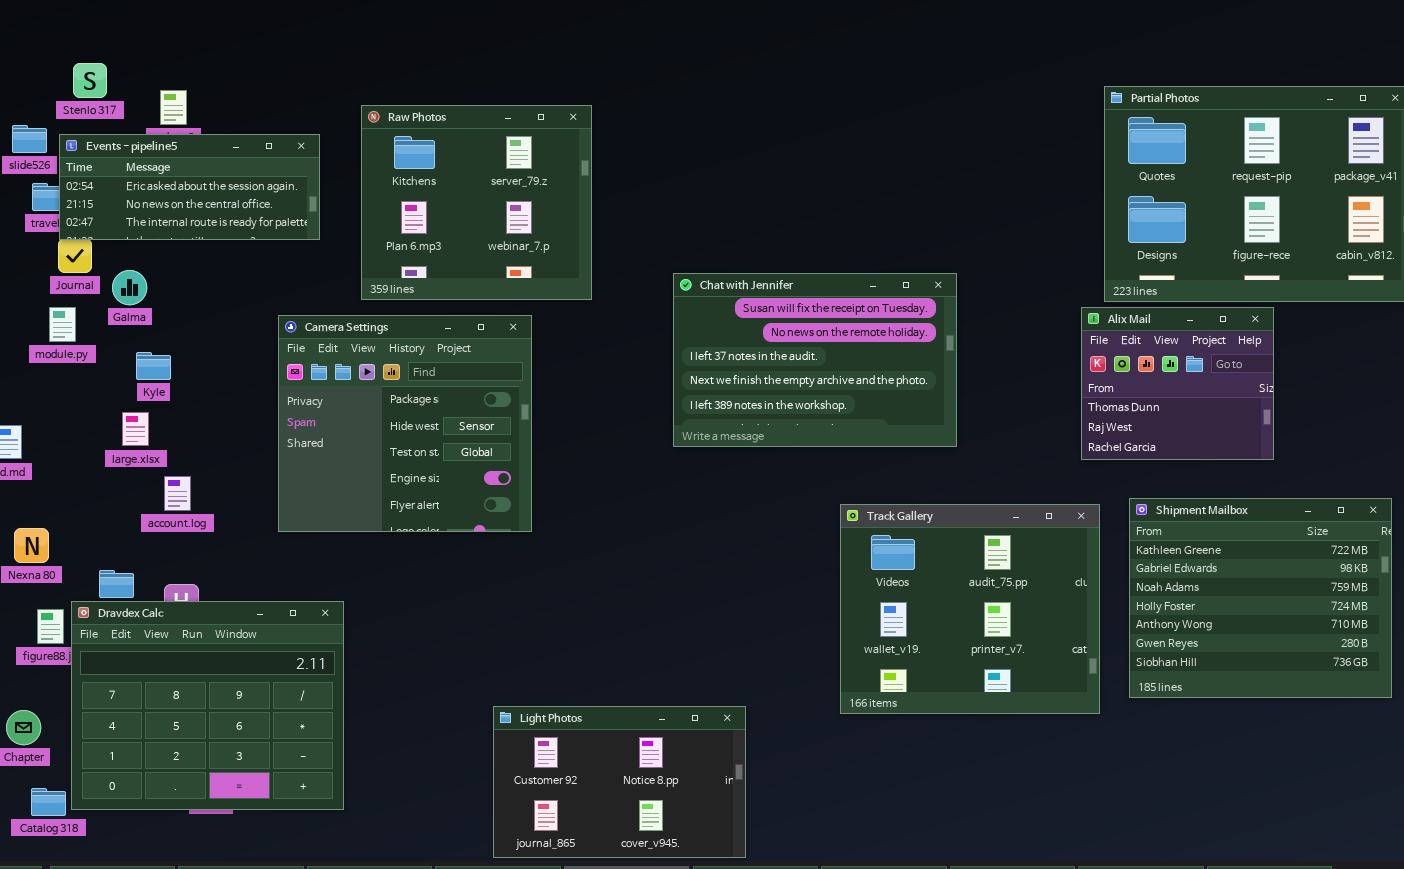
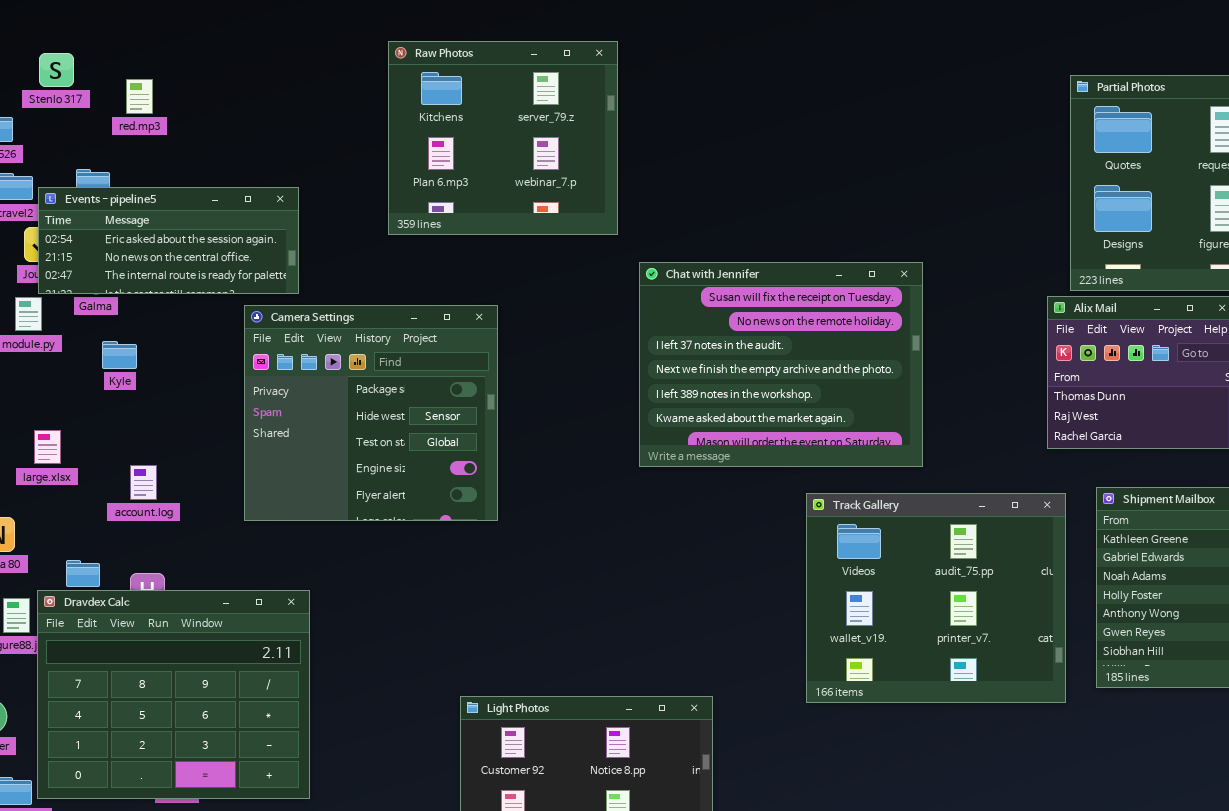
Raw Photos: [361,105,592,300] -> [388,41,618,235], moved
Events - pipeline5: [59,134,320,240] -> [38,187,299,294], moved
Chat with Jennifer: [673,273,957,447] -> [639,262,923,467], resized
large.xlsx: [122,412,149,446] -> [34,430,61,464], moved

